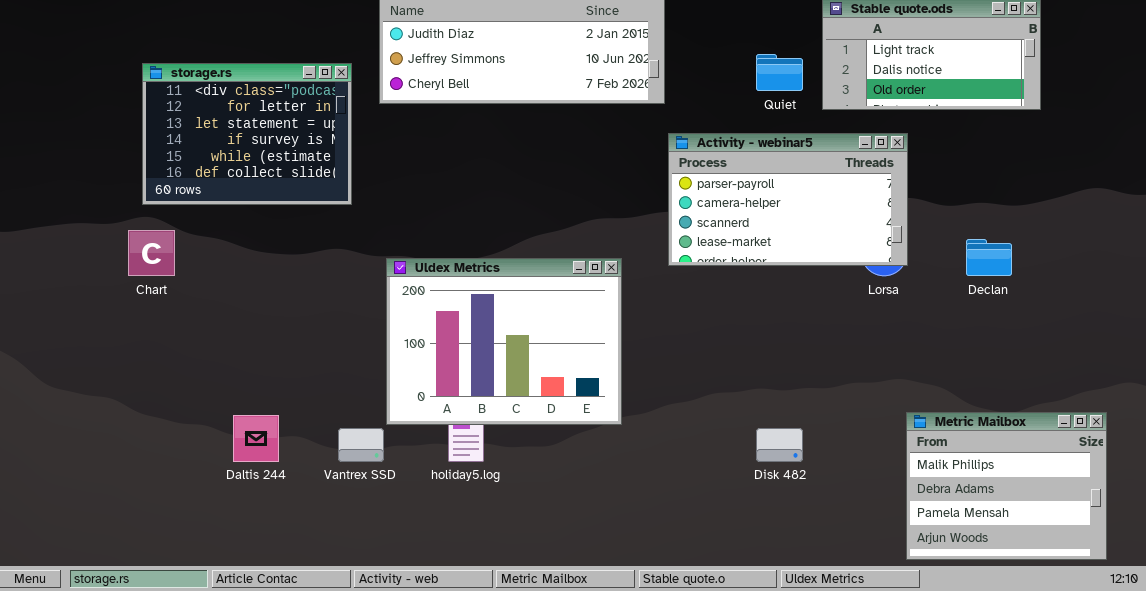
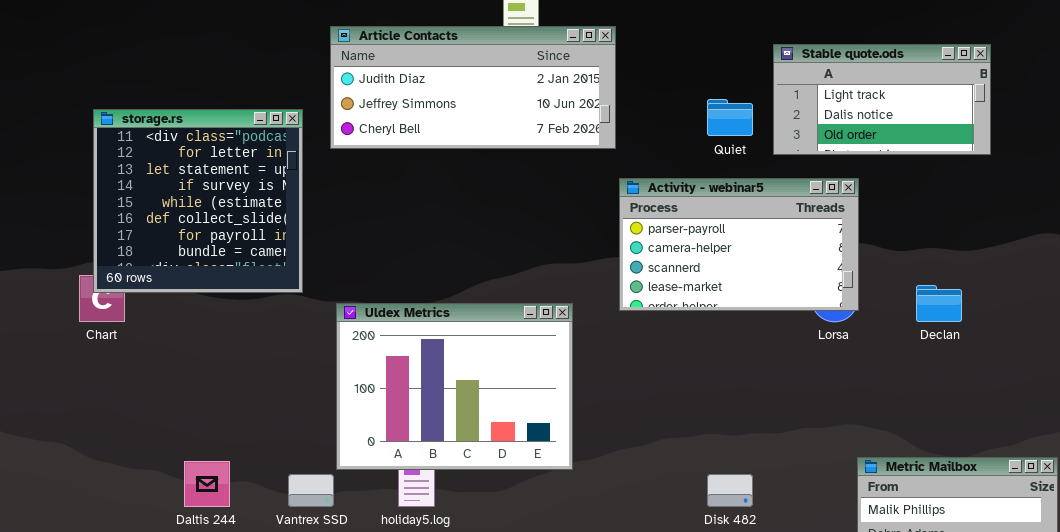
storage.rs: [142,63,352,205] -> [93,109,303,293], resized

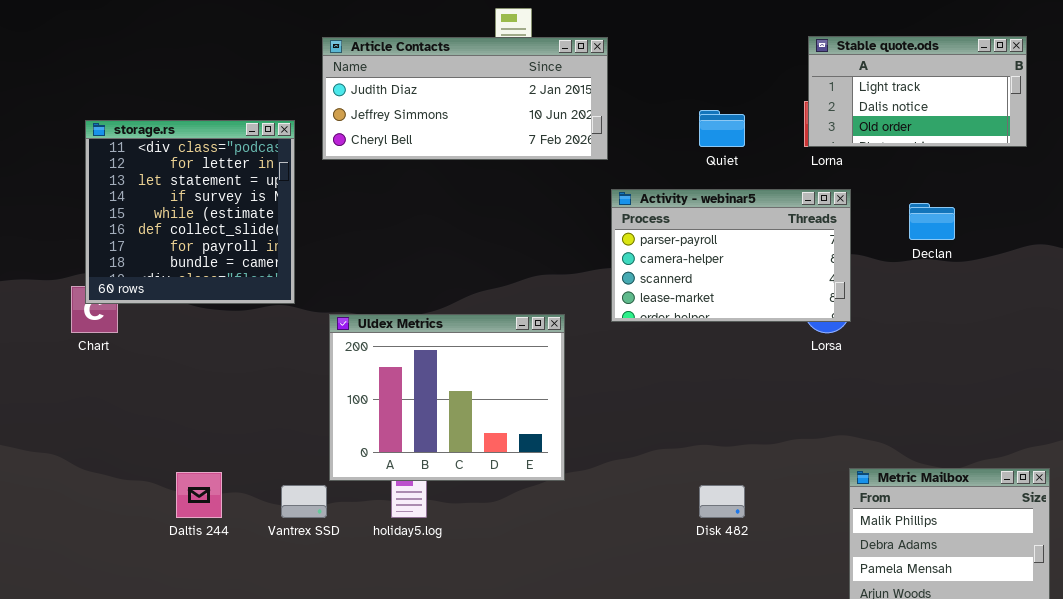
Stable quote.ods: [773,44,991,155] -> [808,36,1027,147], moved
Declan: [916,285,962,322] -> [909,203,955,240], moved

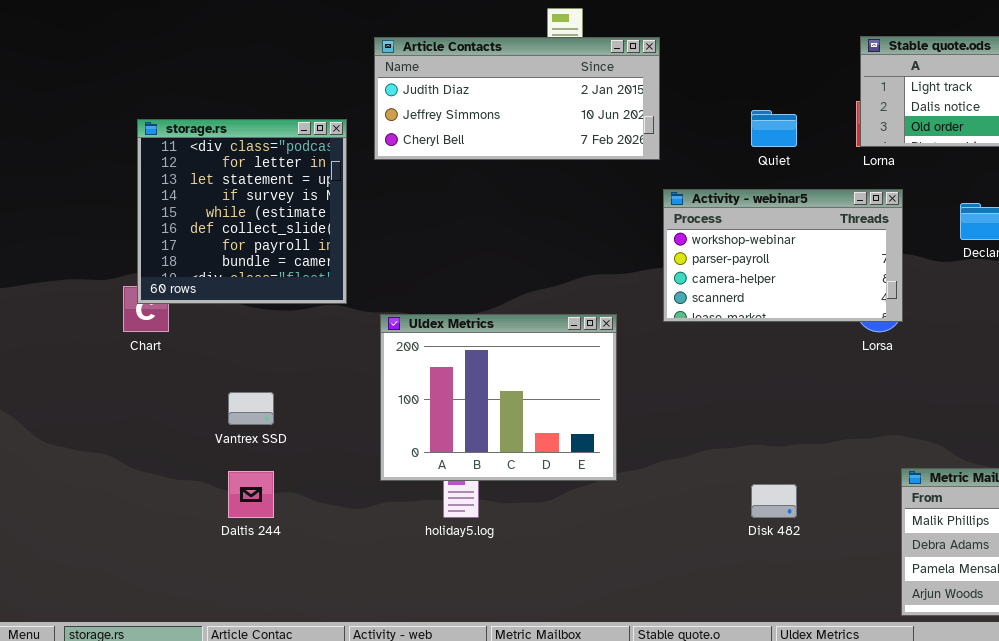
Activity - webinar5: [611,189,851,322] -> [663,189,903,322], scrolled up 1 row
Vantrex SSD: [281,485,327,518] -> [228,392,274,425], moved

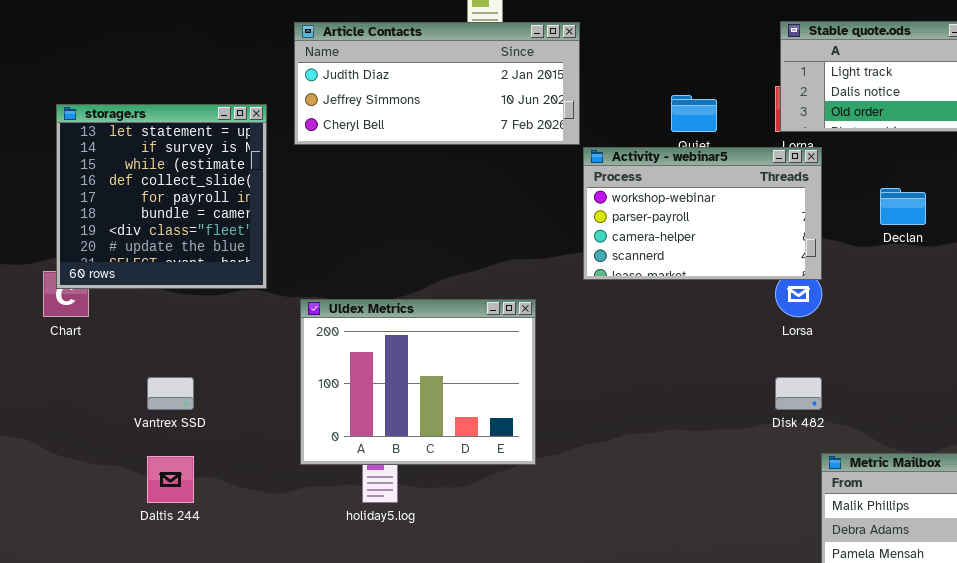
storage.rs: [137,119,347,304] -> [56,104,267,289], scrolled down 2 rows
Activity - webinar5: [663,189,903,322] -> [583,147,822,280], moved
Disk 482: [751,484,797,518] -> [775,377,822,410], moved

